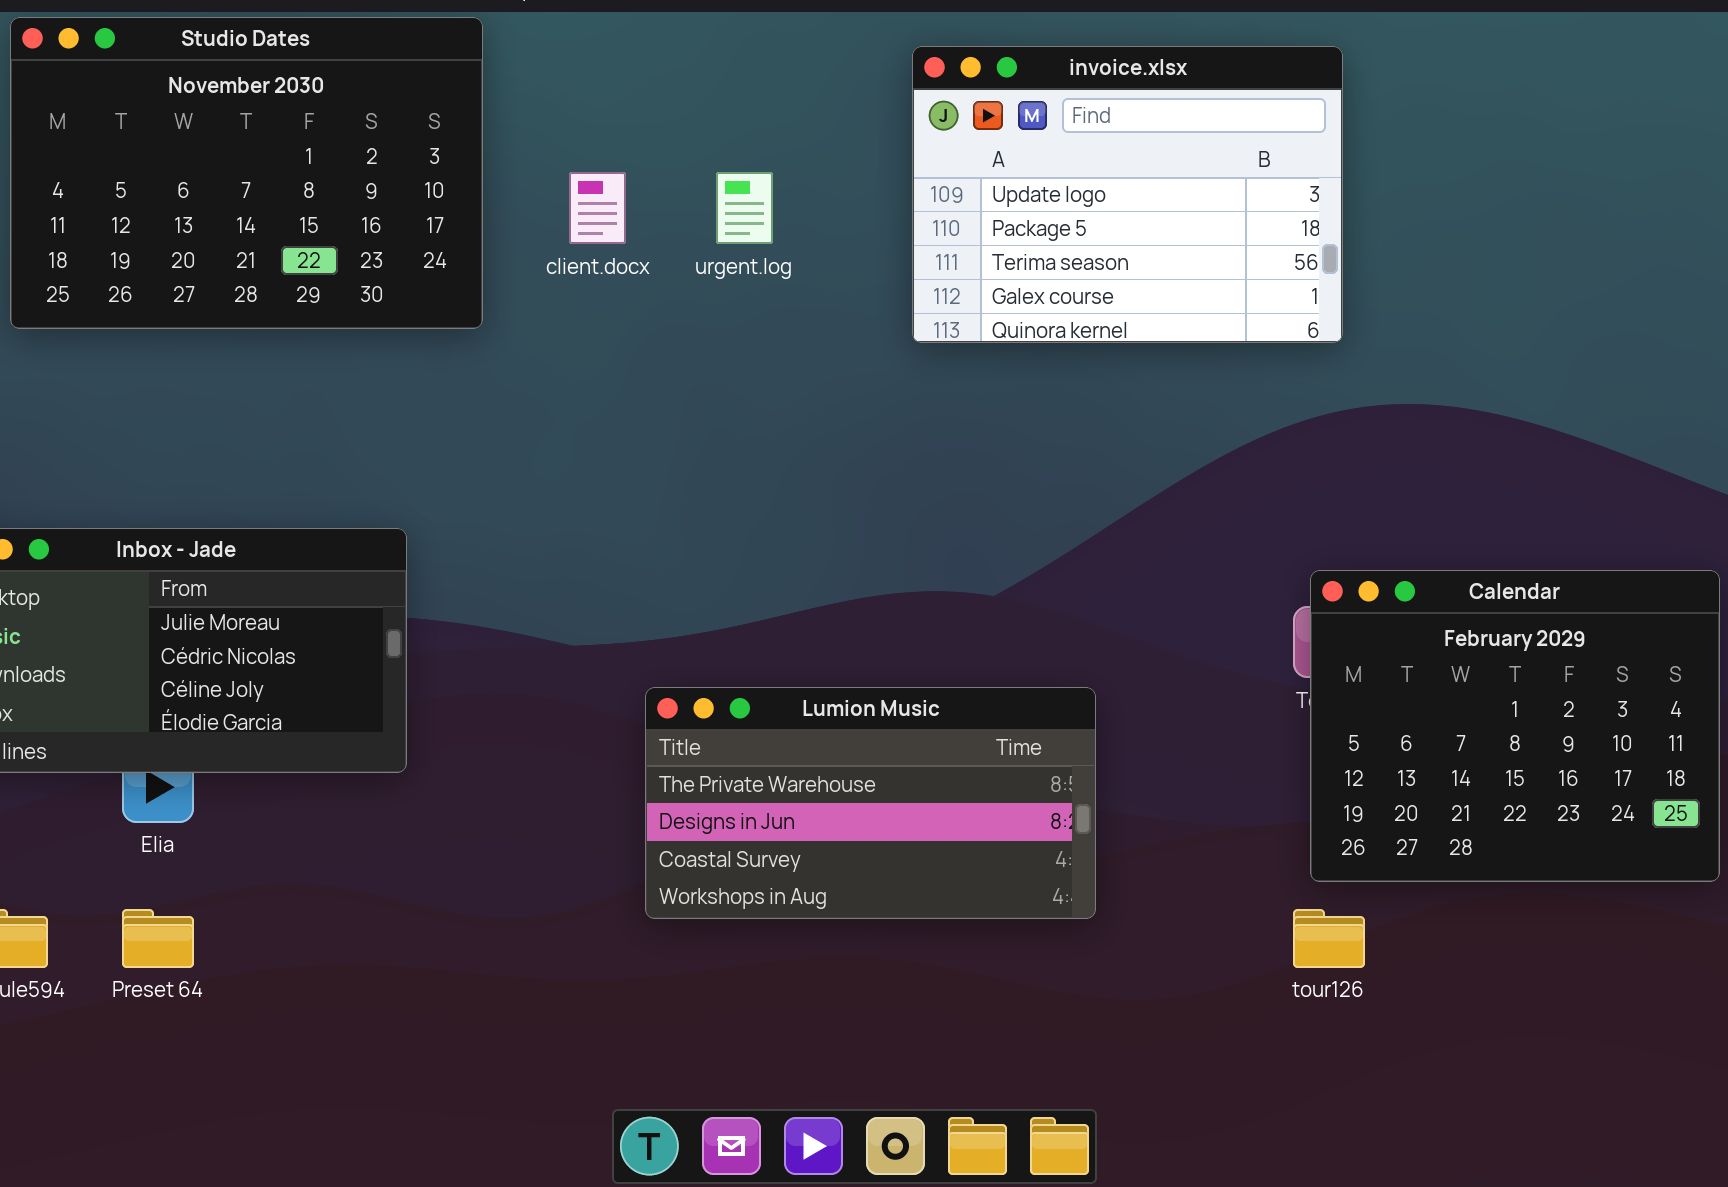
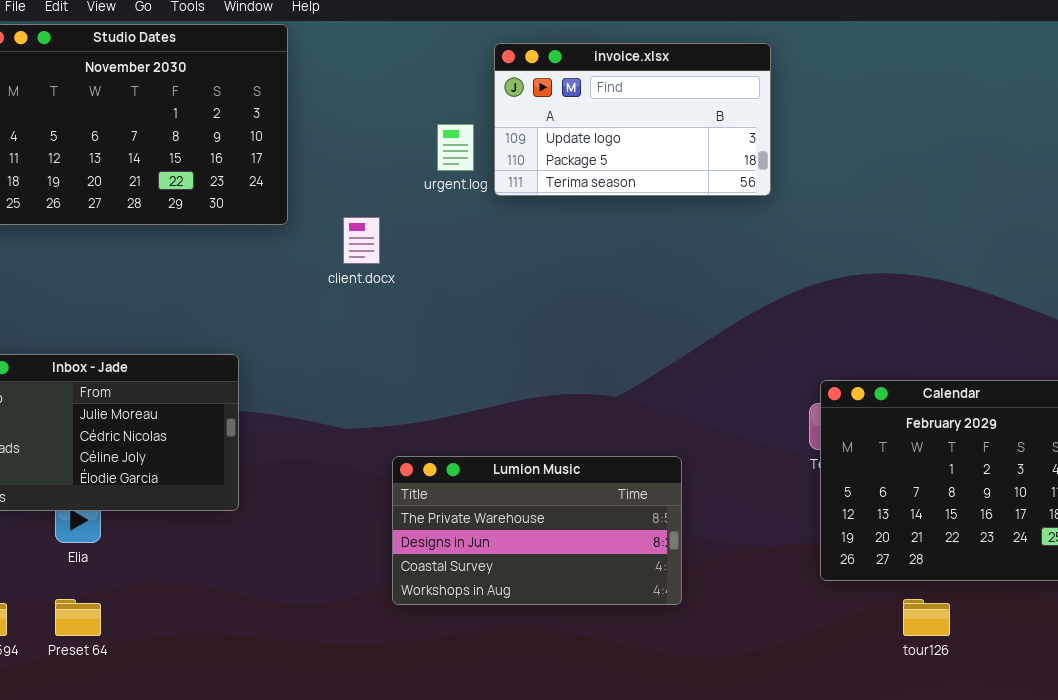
invoice.xlsx: [912,46,1343,343] -> [494,43,771,196], moved, resized
client.docx: [569,172,626,244] -> [343,217,380,264], moved
tour126: [1293,909,1365,968] -> [903,599,950,636], moved

